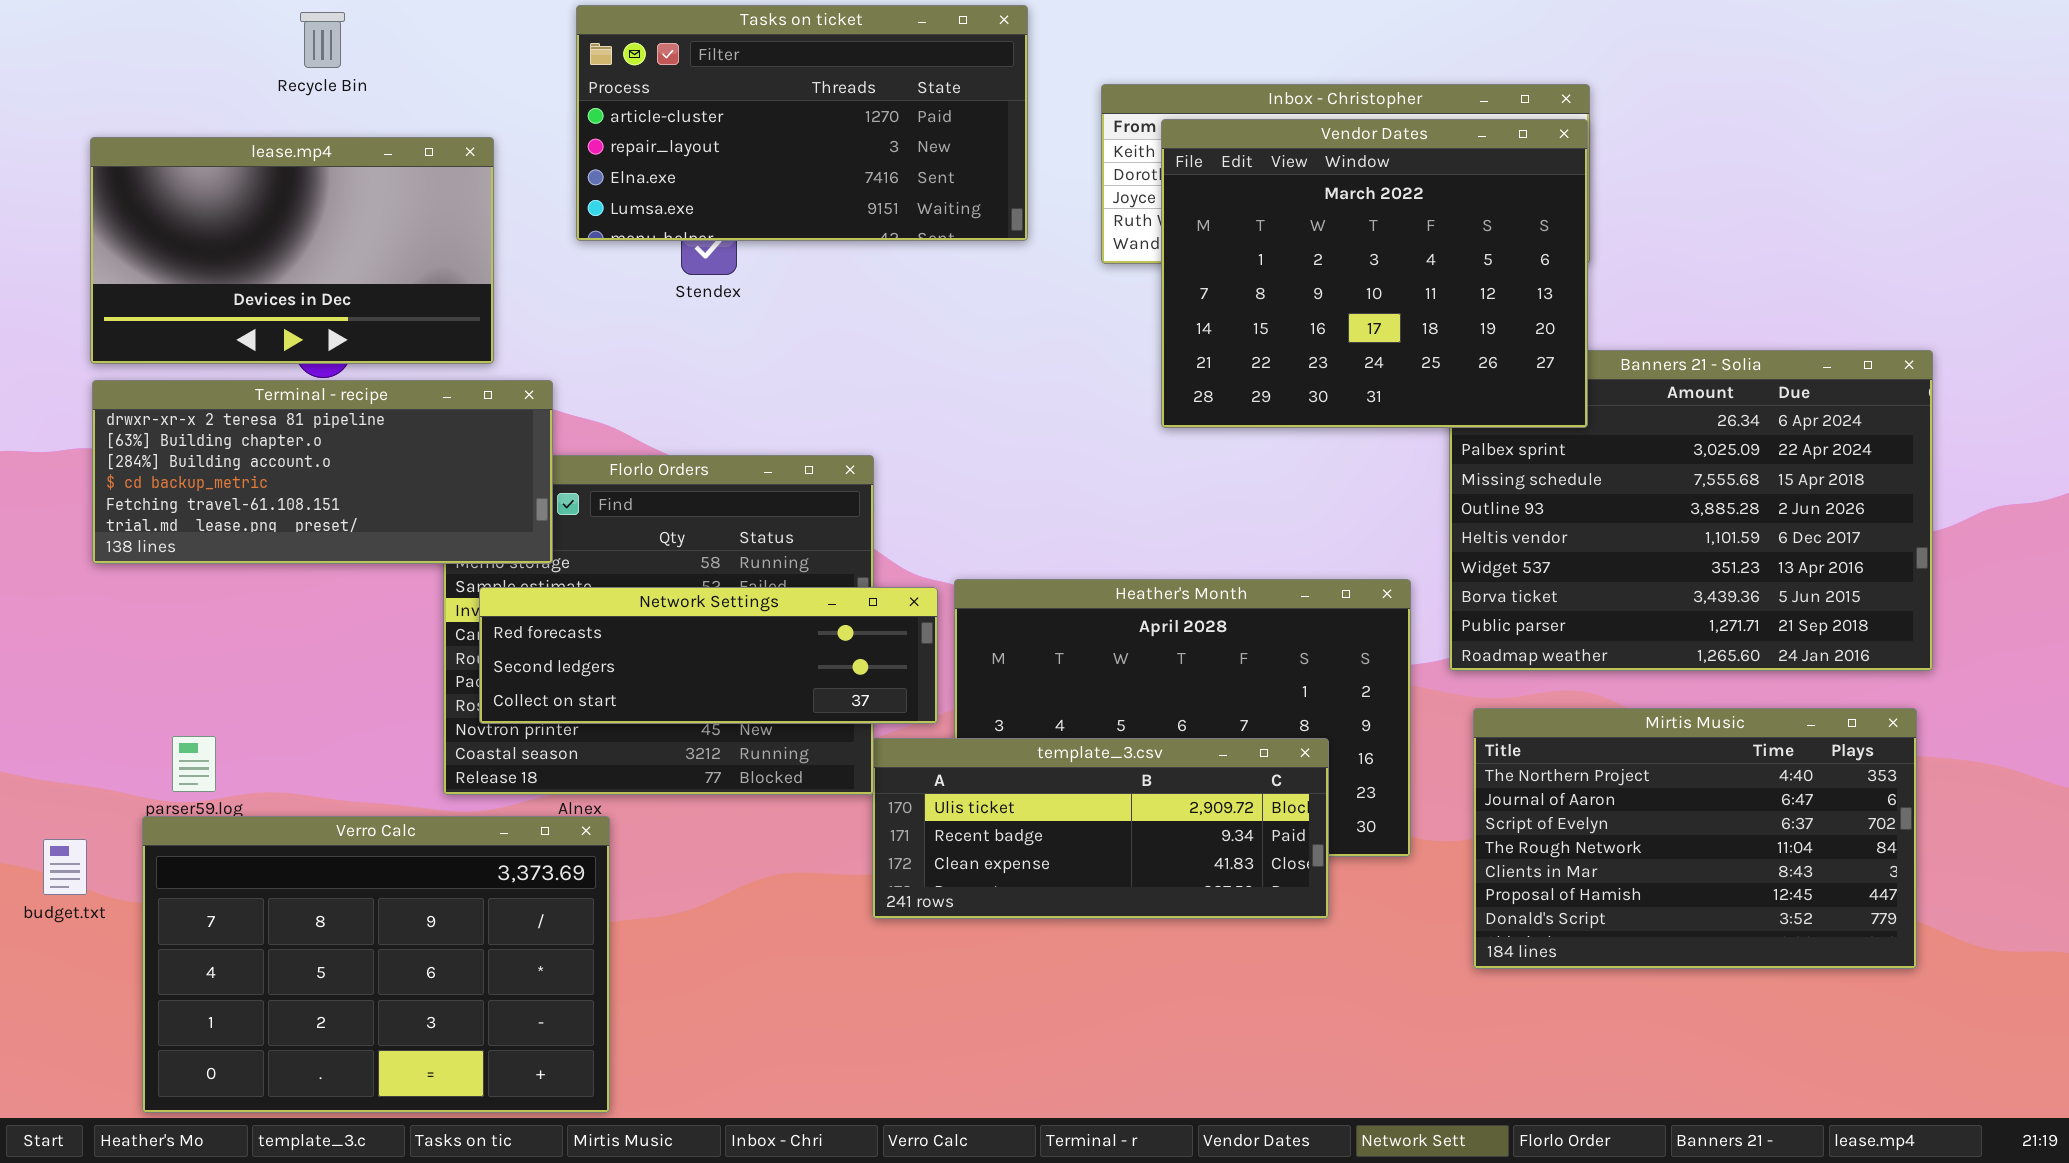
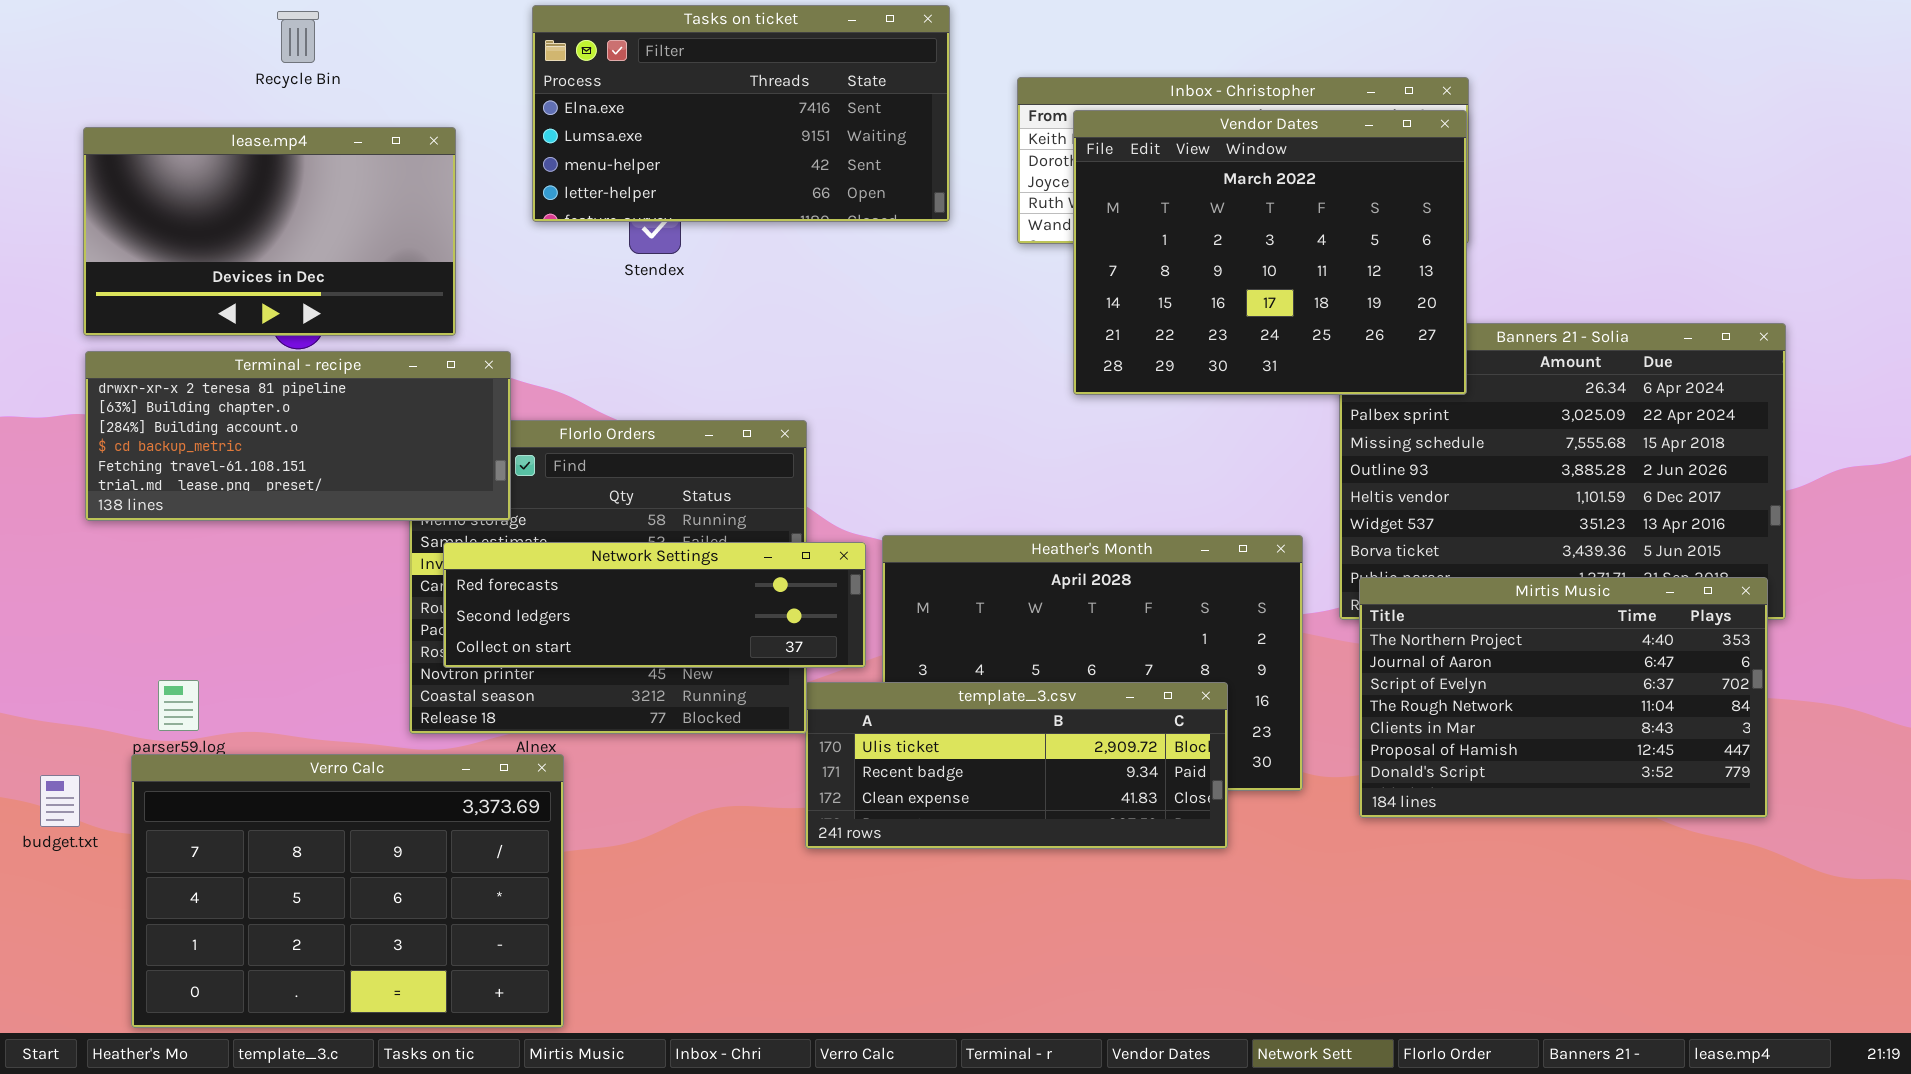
Tasks on ticket: [576,5,1028,241] -> [532,5,950,222], scrolled down 2 rows
Mirtis Music: [1473,708,1917,969] -> [1359,577,1768,818], moved

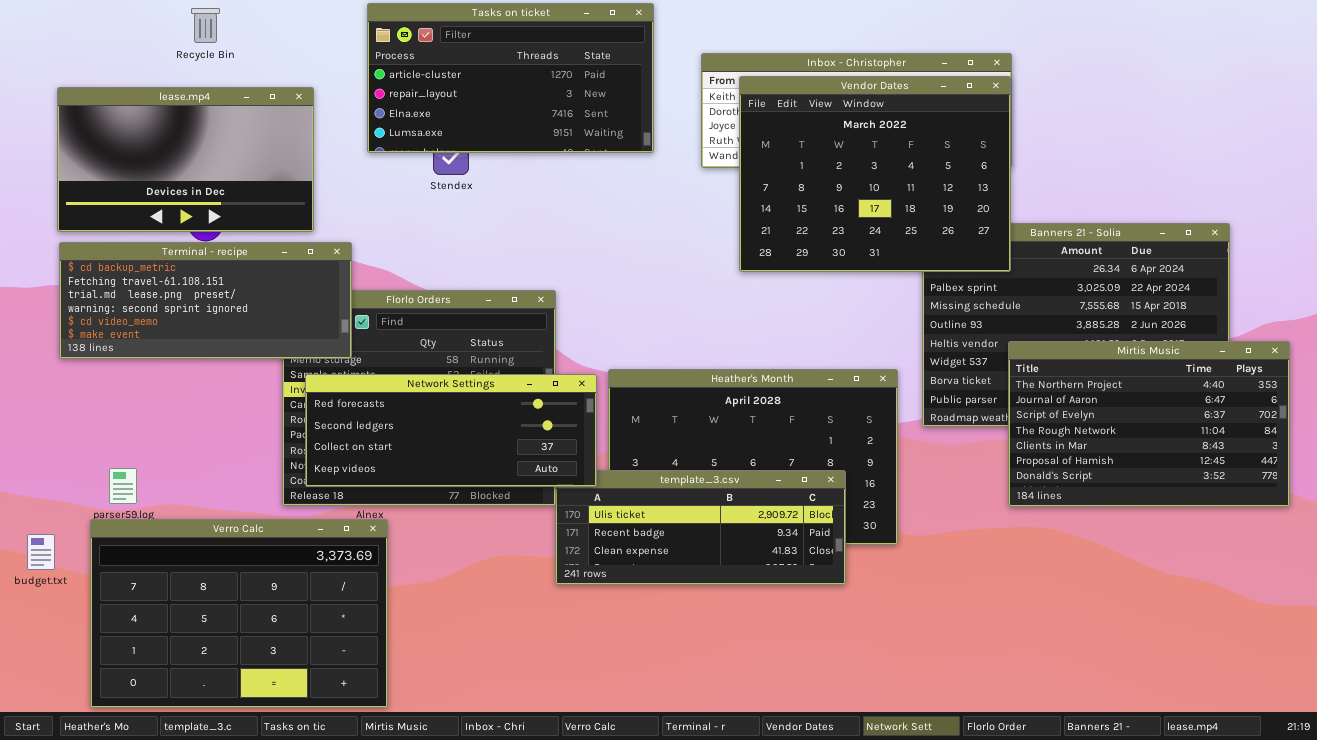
Tasks on ticket: [532,5,950,222] -> [367,3,654,153], scrolled up 2 rows
Terminal - recipe: [85,351,511,521] -> [59,242,352,359], scrolled down 3 rows
Network Settings: [443,542,866,668] -> [305,374,597,487], resized
Mirtis Music: [1359,577,1768,818] -> [1008,341,1290,507], moved

